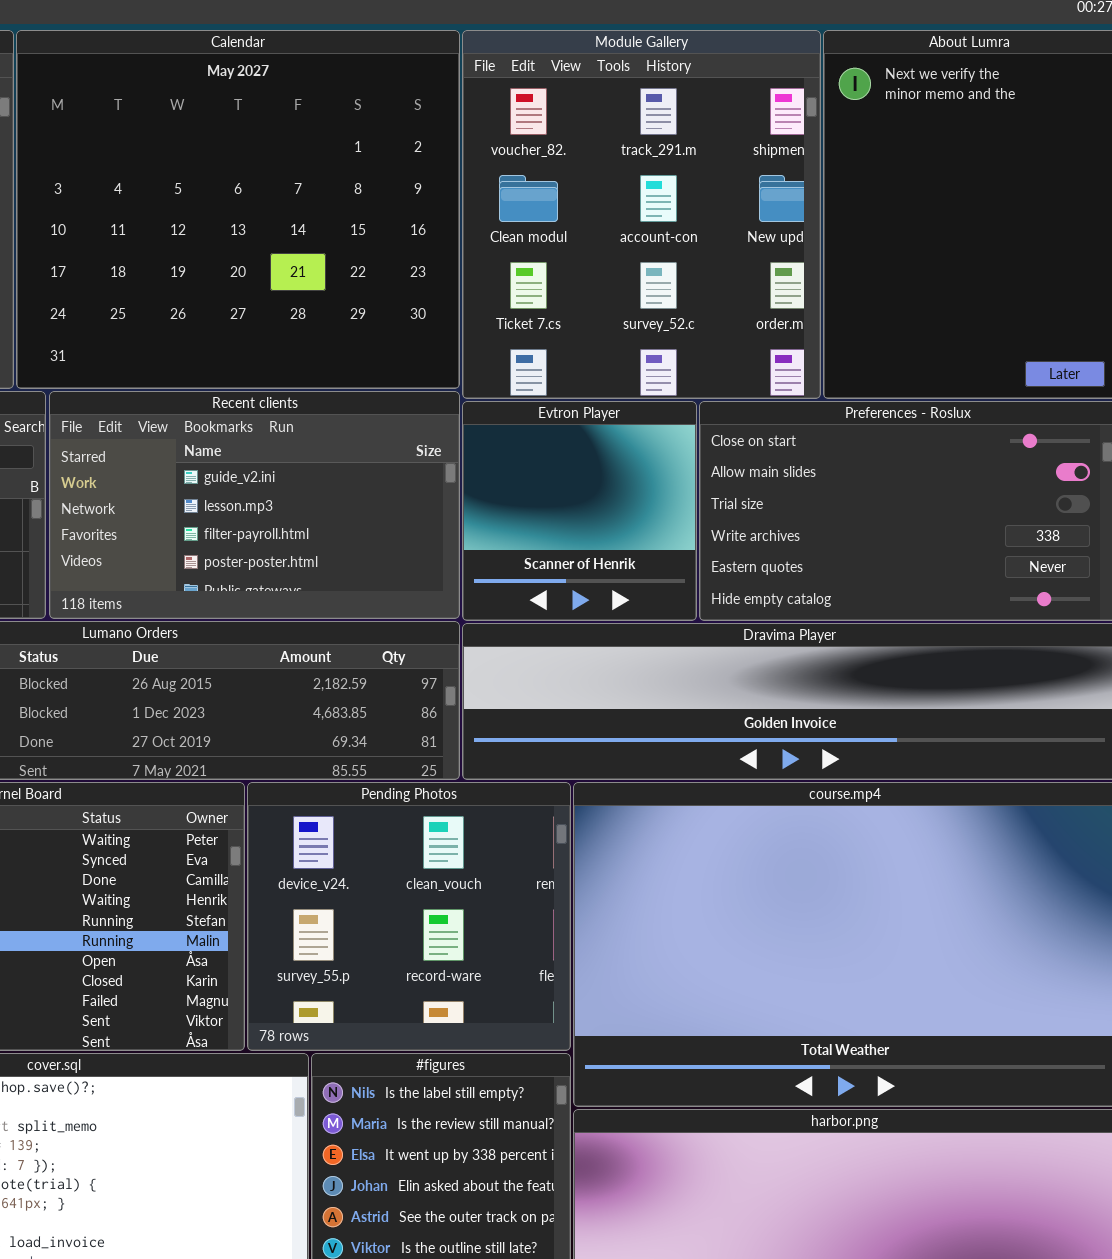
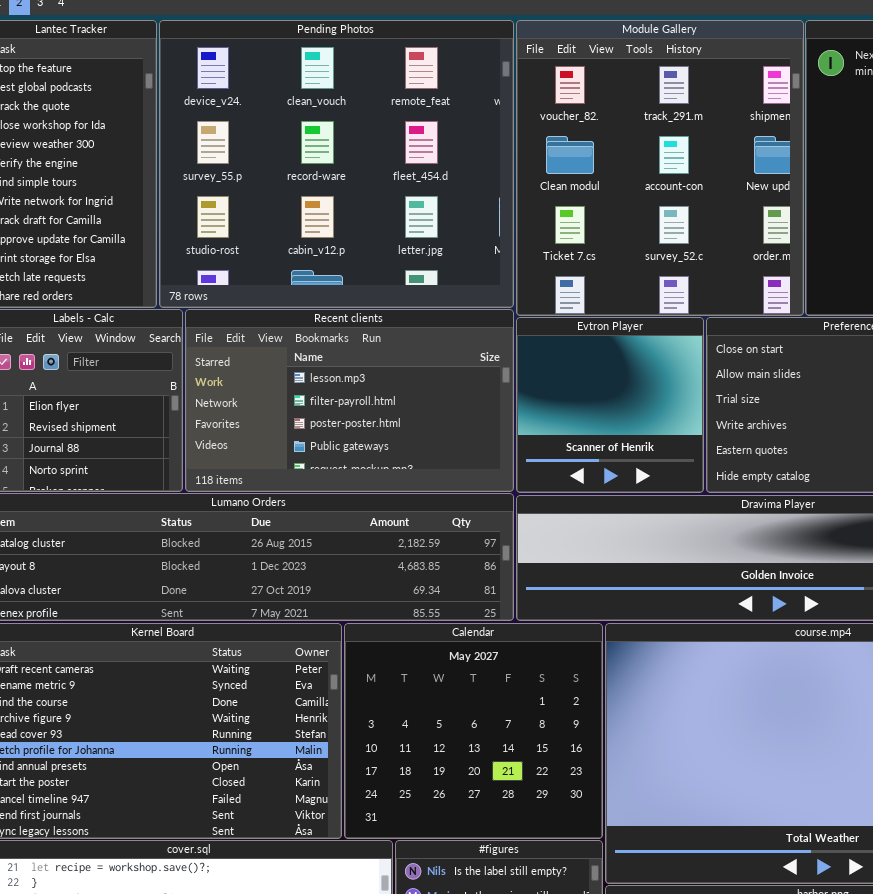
Calendar: [16,30,460,389] -> [344,623,603,839], moved, resized
Recent clients: [49,391,460,619] -> [185,309,514,492], scrolled down 1 row
Pending Photos: [247,782,571,1051] -> [159,20,514,308], moved, resized

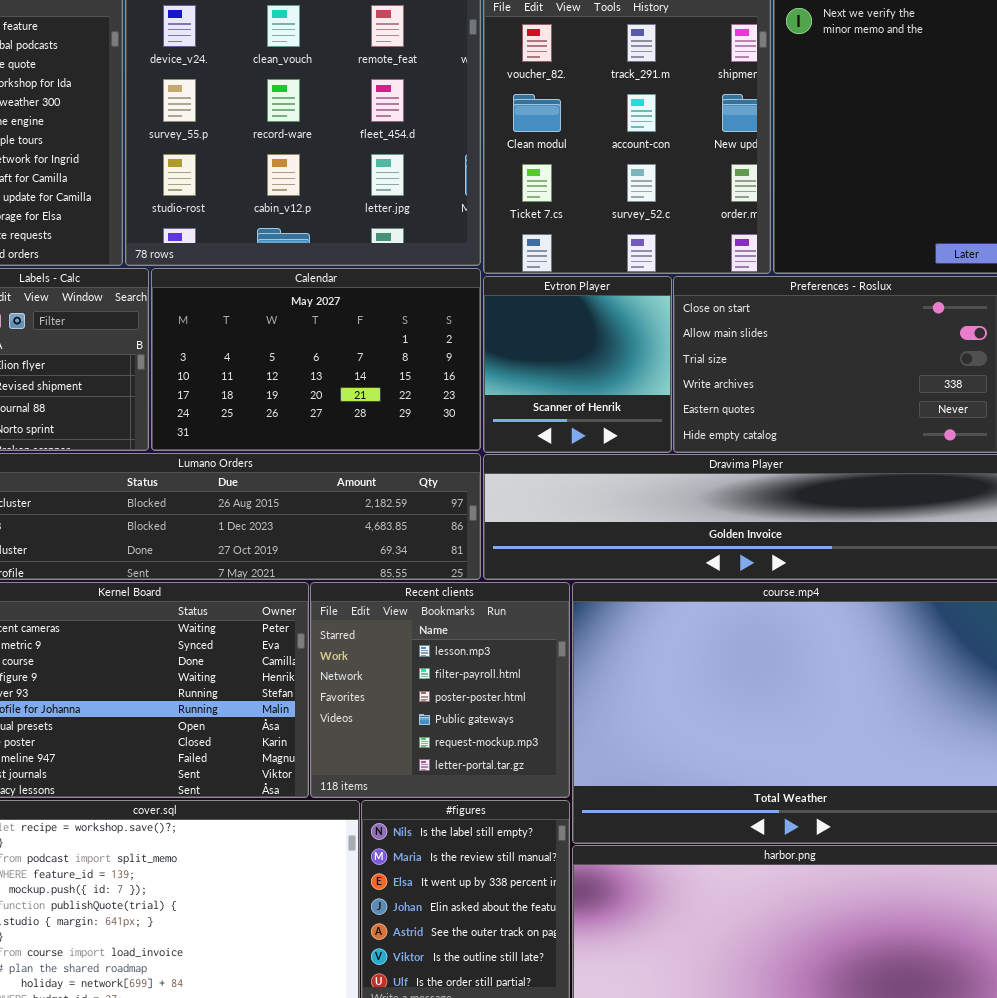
Recent clients: [185,309,514,492] -> [310,582,570,798], moved, resized
Calendar: [344,623,603,839] -> [151,268,481,451], moved, resized

